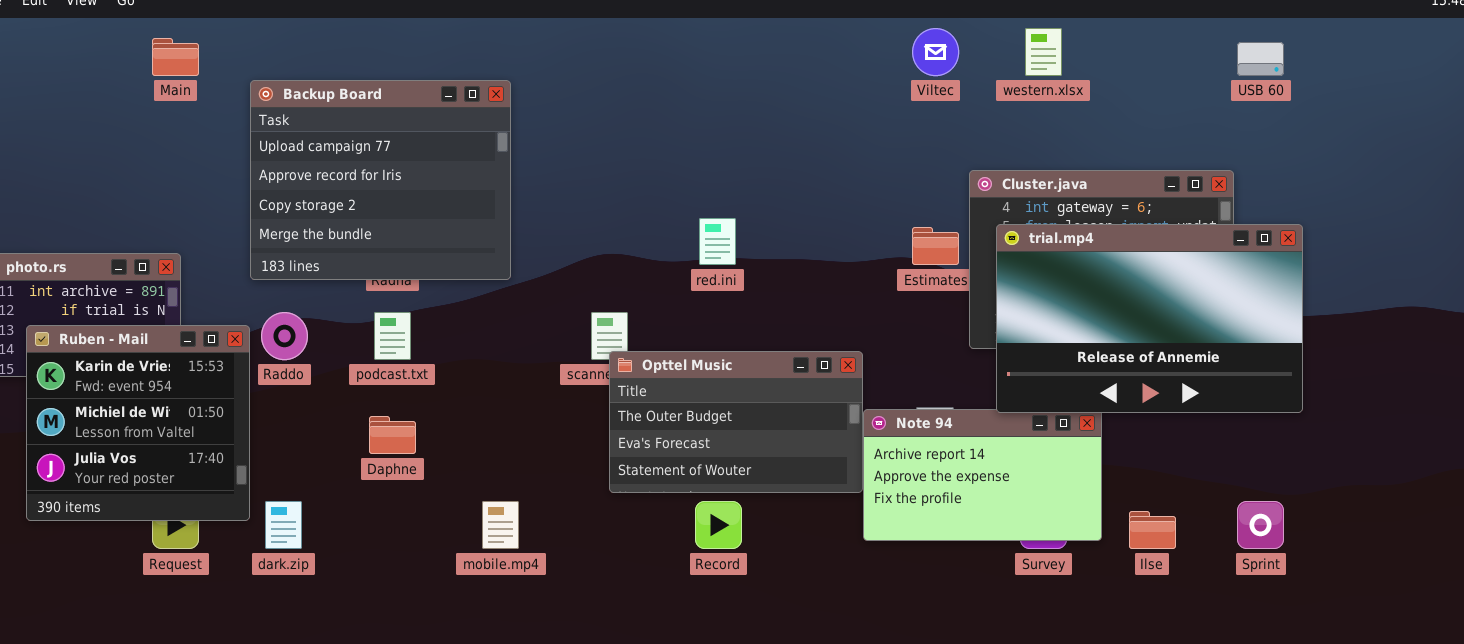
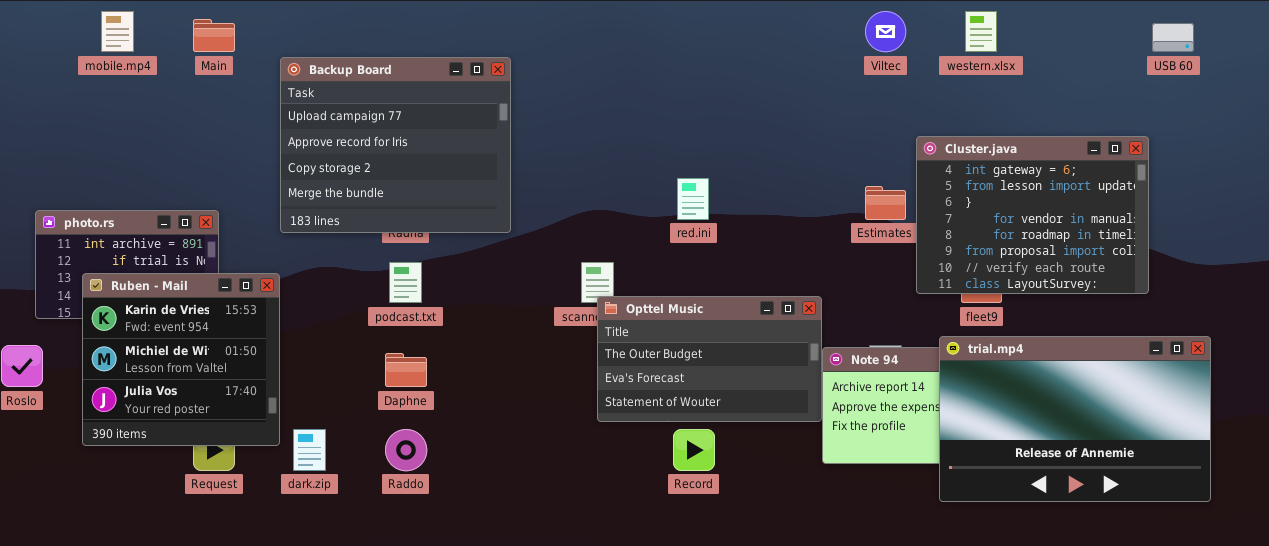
trial.mp4: [996,224,1303,413] -> [939,336,1211,502], moved
Raddo: [261,312,308,360] -> [385,429,427,471], moved
mobile.mp4: [482,501,519,549] -> [101,11,134,52], moved

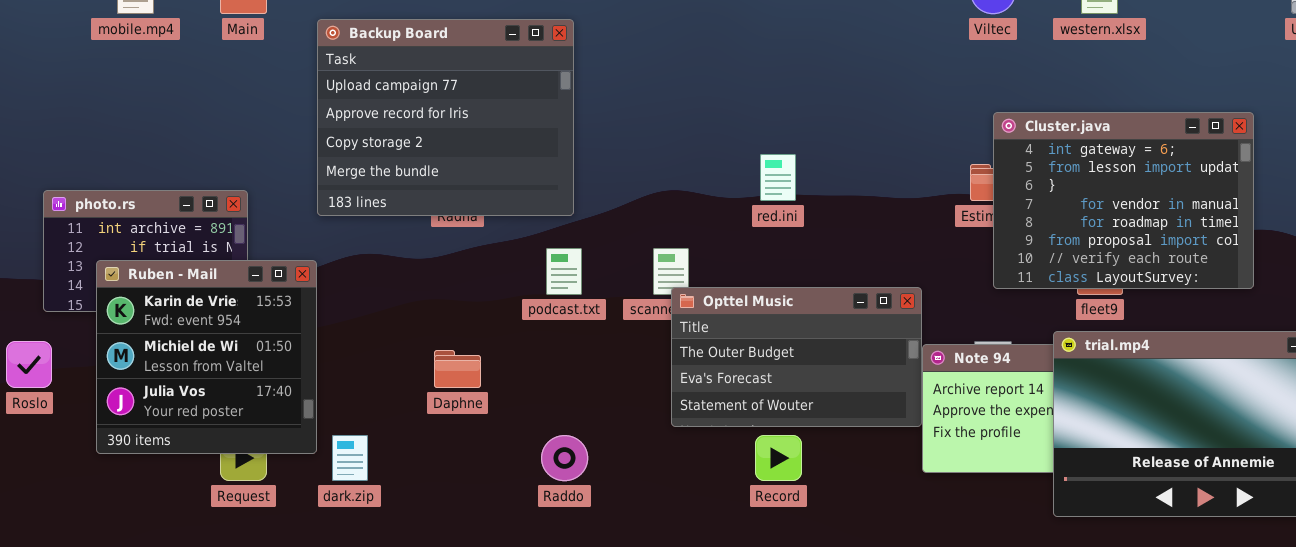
Cluster.java: [916,136,1149,294] -> [993,112,1254,289], moved
podcast.txt: [389,262,422,303] -> [546,248,582,295], moved
Raddo: [385,429,427,471] -> [541,435,588,481], moved

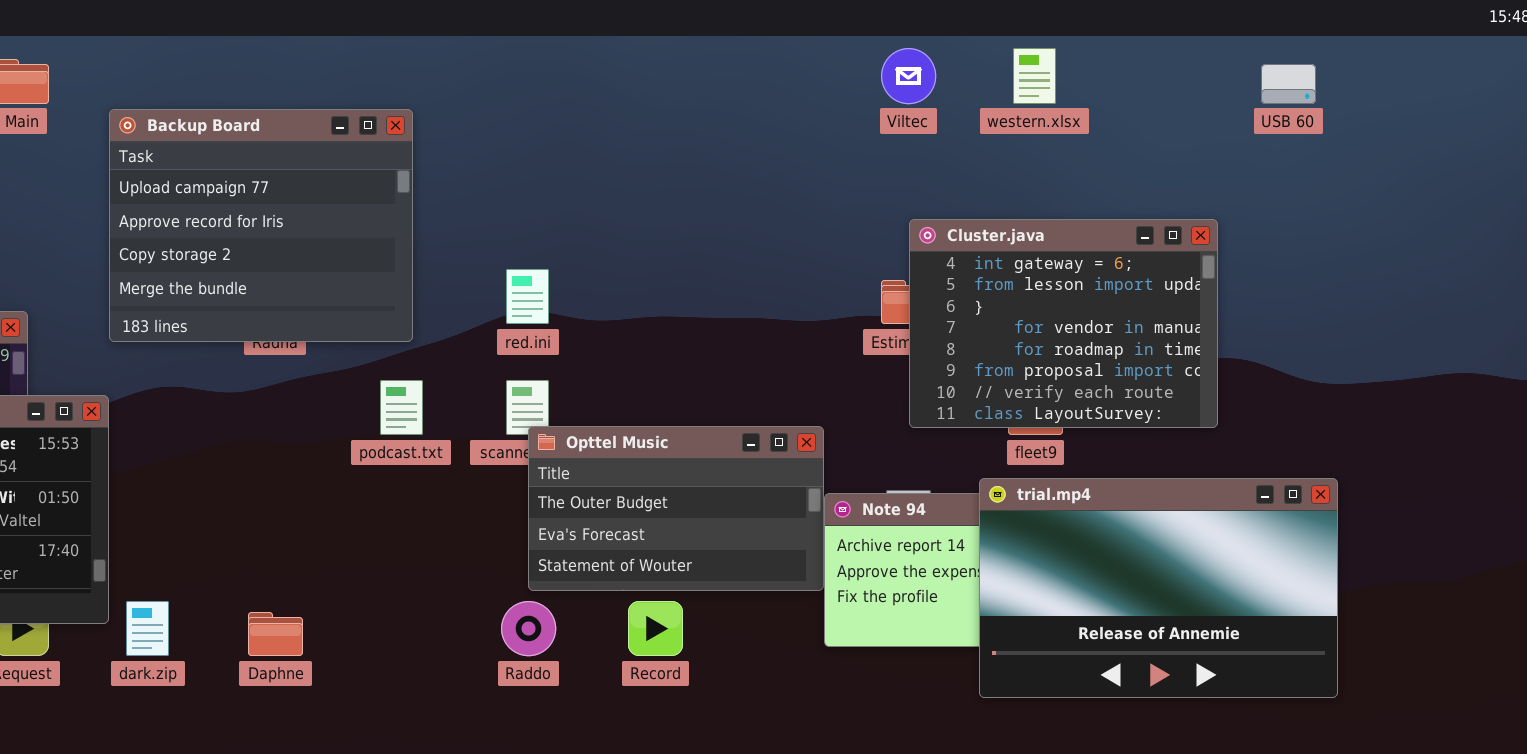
red.ini: [760,154,796,201] -> [506,269,549,324], moved
Daphne: [434,350,481,388] -> [248,612,303,656], moved
Raddo: [541,435,588,481] -> [501,601,556,656], moved

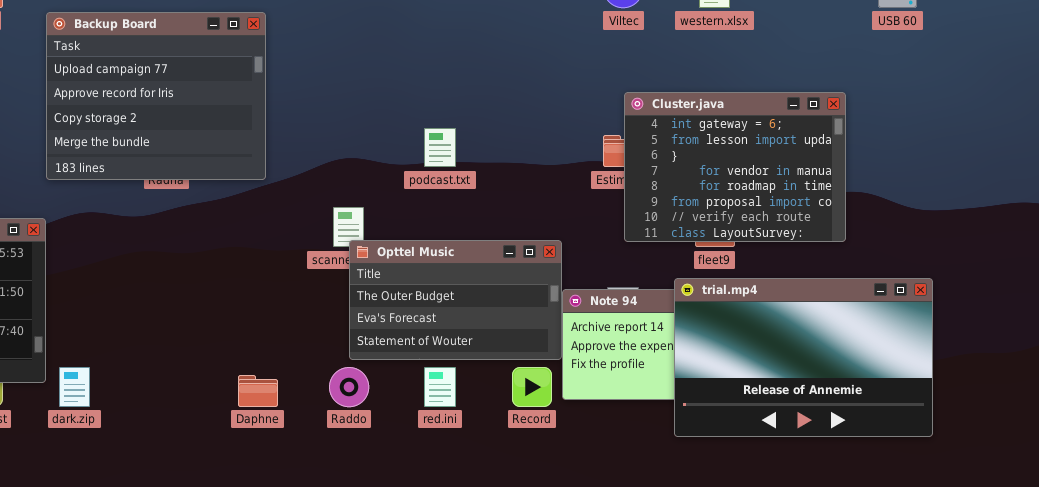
red.ini: [506,269,549,324] -> [424,367,456,407], moved
podcast.txt: [380,380,423,435] -> [424,128,456,167], moved
Record: [628,601,683,656] -> [512,367,552,407], moved
Daphne: [248,612,303,656] -> [238,375,278,407], moved

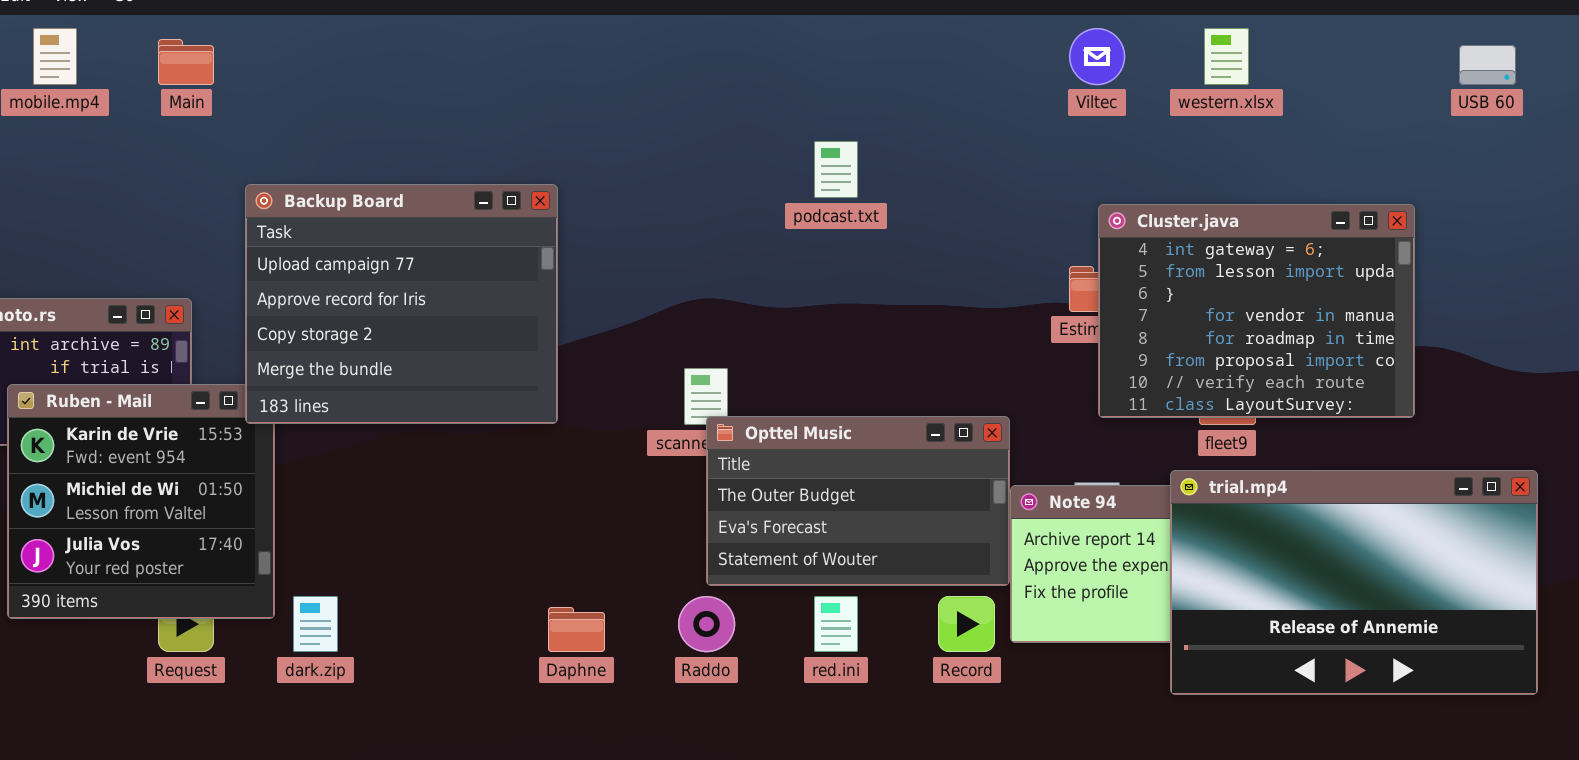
Backup Board: [46,12,266,180] -> [245,184,558,424], moved
podcast.txt: [424,128,456,167] -> [814,141,858,198], moved

